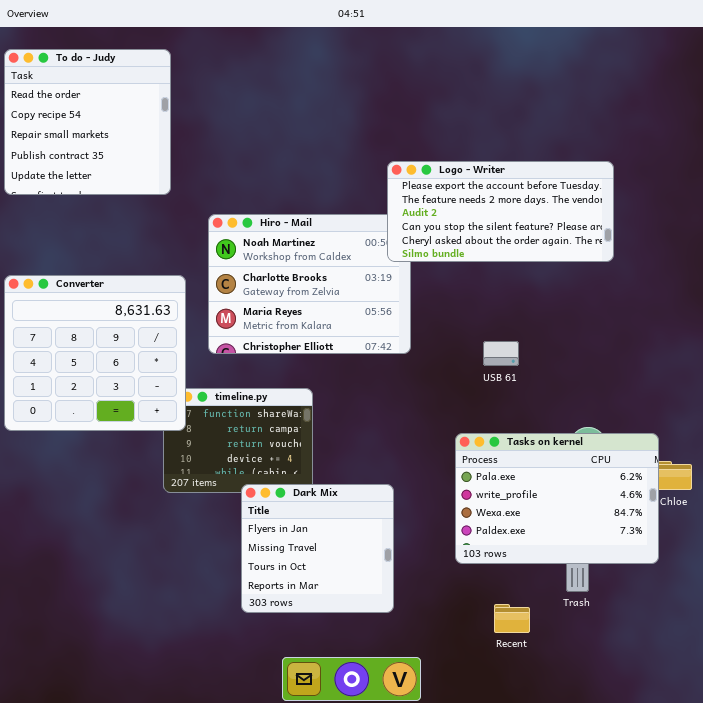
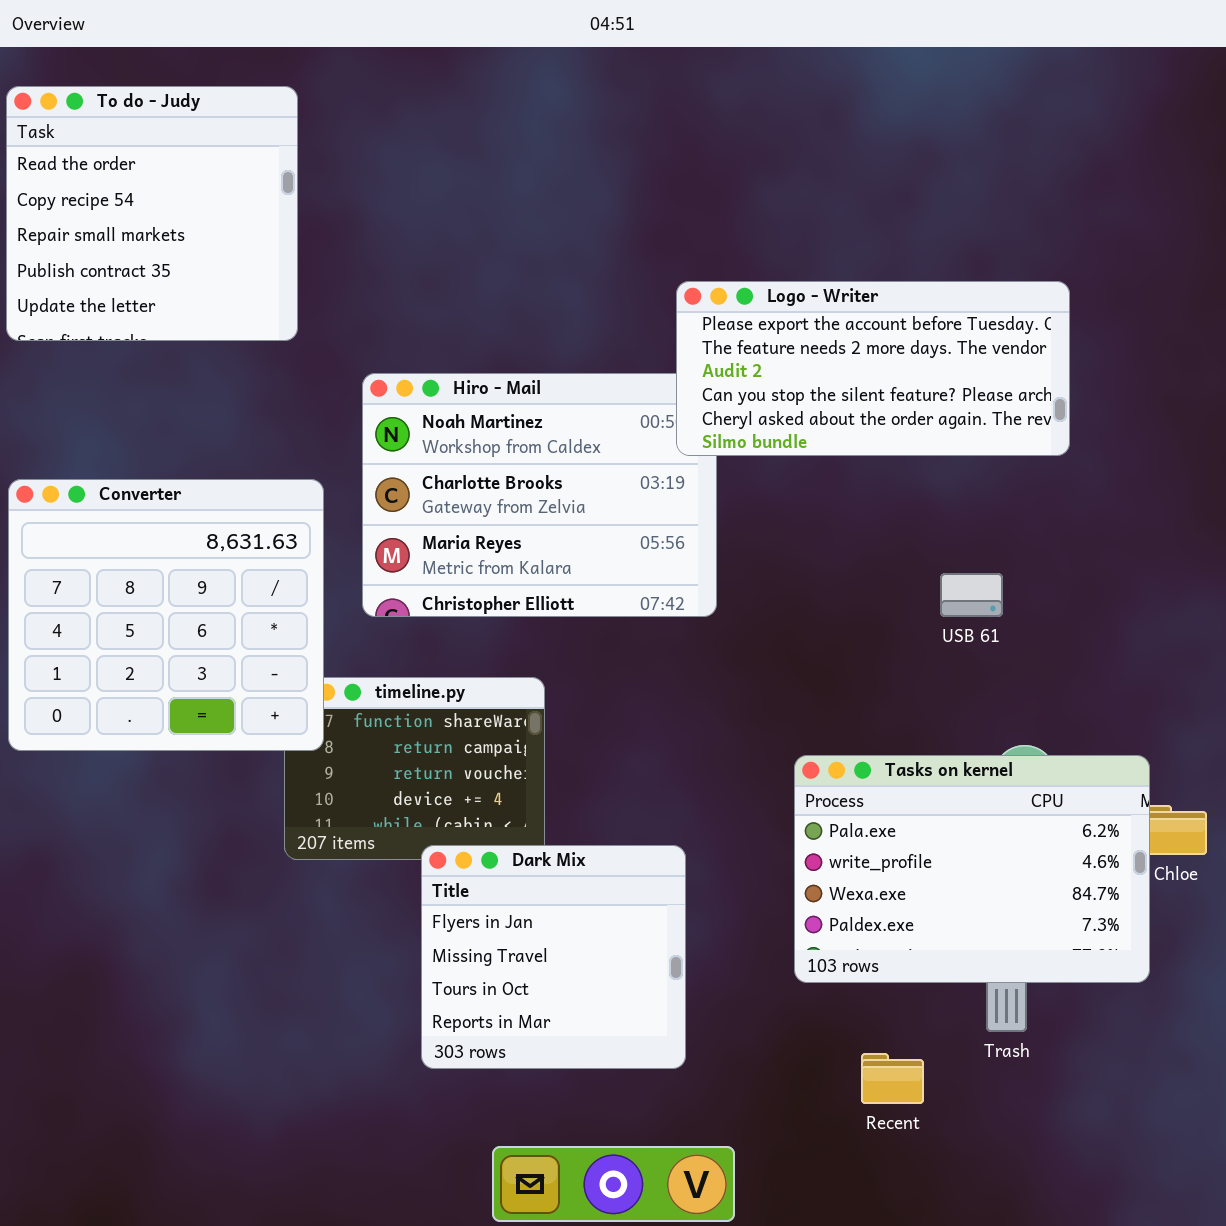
USB 61: [483,341,519,366] -> [940,573,1003,617], moved

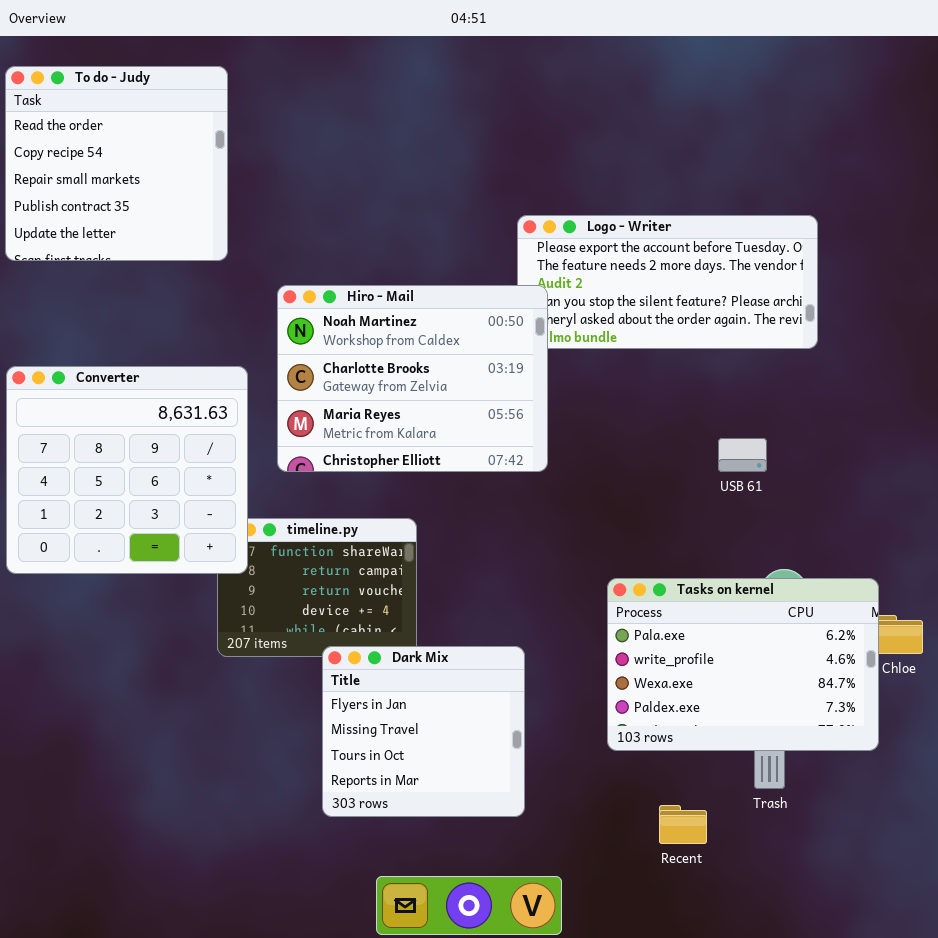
Hiro - Mail: [362,373,717,617] -> [277,285,548,472], raised

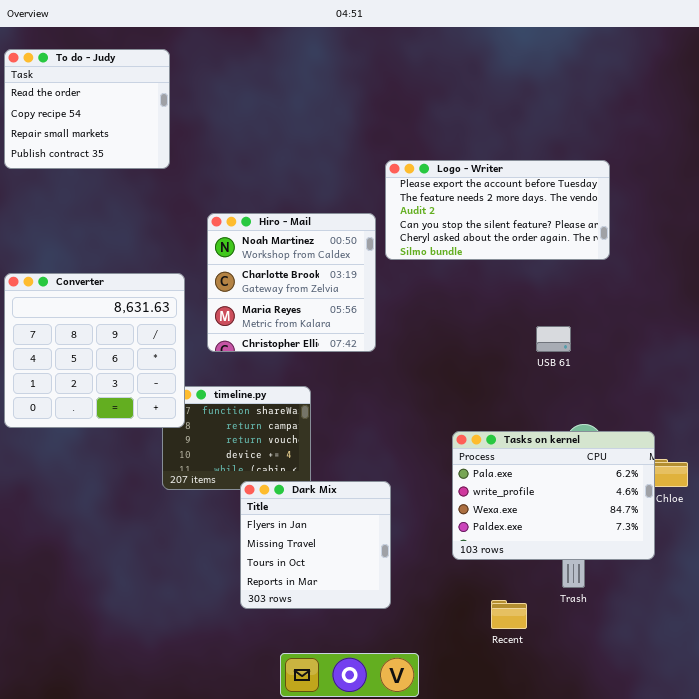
To do - Judy: [5,66,228,261] -> [4,49,170,169], resized
Hiro - Mail: [277,285,548,472] -> [207,213,376,352], resized

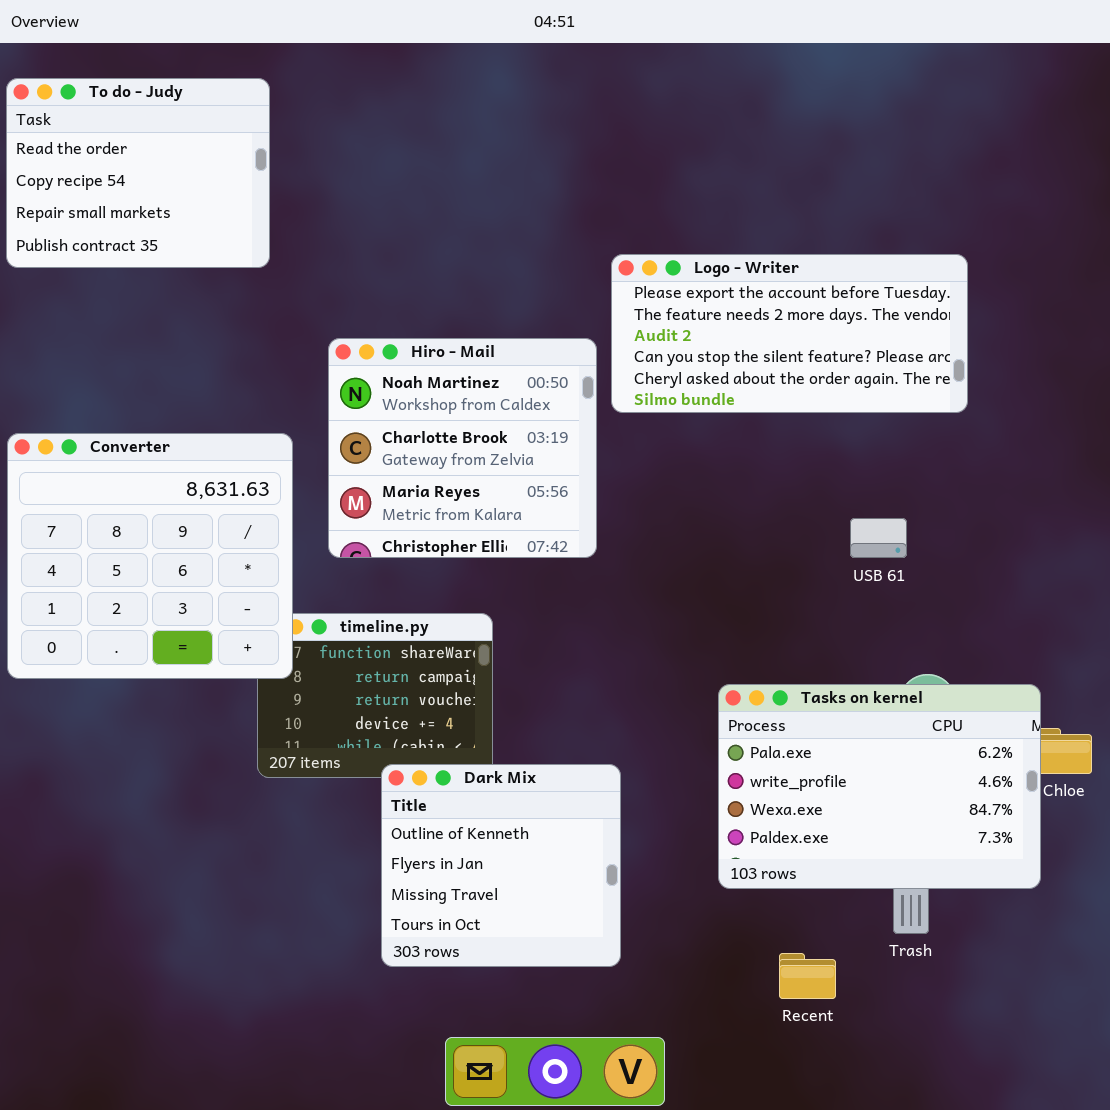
Dark Mix: [240,481,391,609] -> [381,764,621,967], scrolled up 1 row

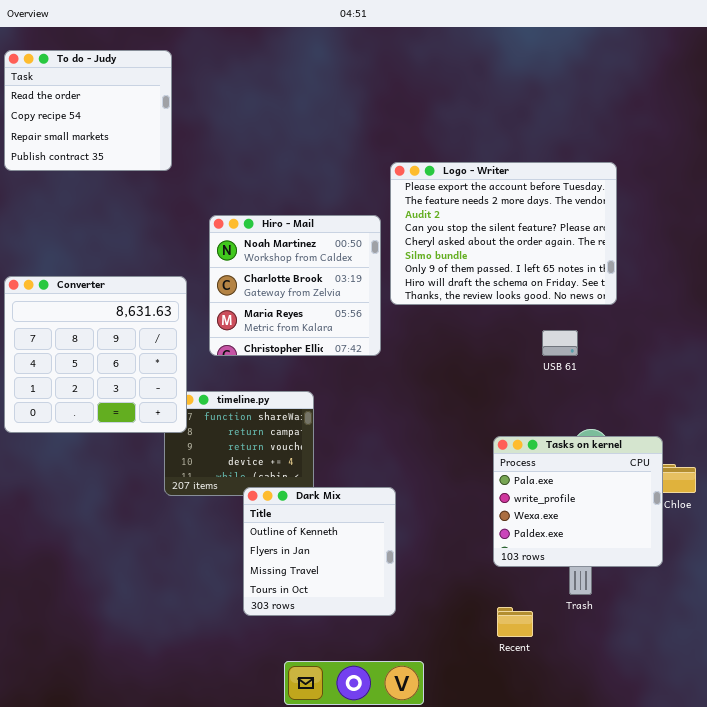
Logo - Writer: [611,254,968,413] -> [390,162,617,305], resized
Tasks on kernel: [718,684,1041,889] -> [493,436,663,567], resized

